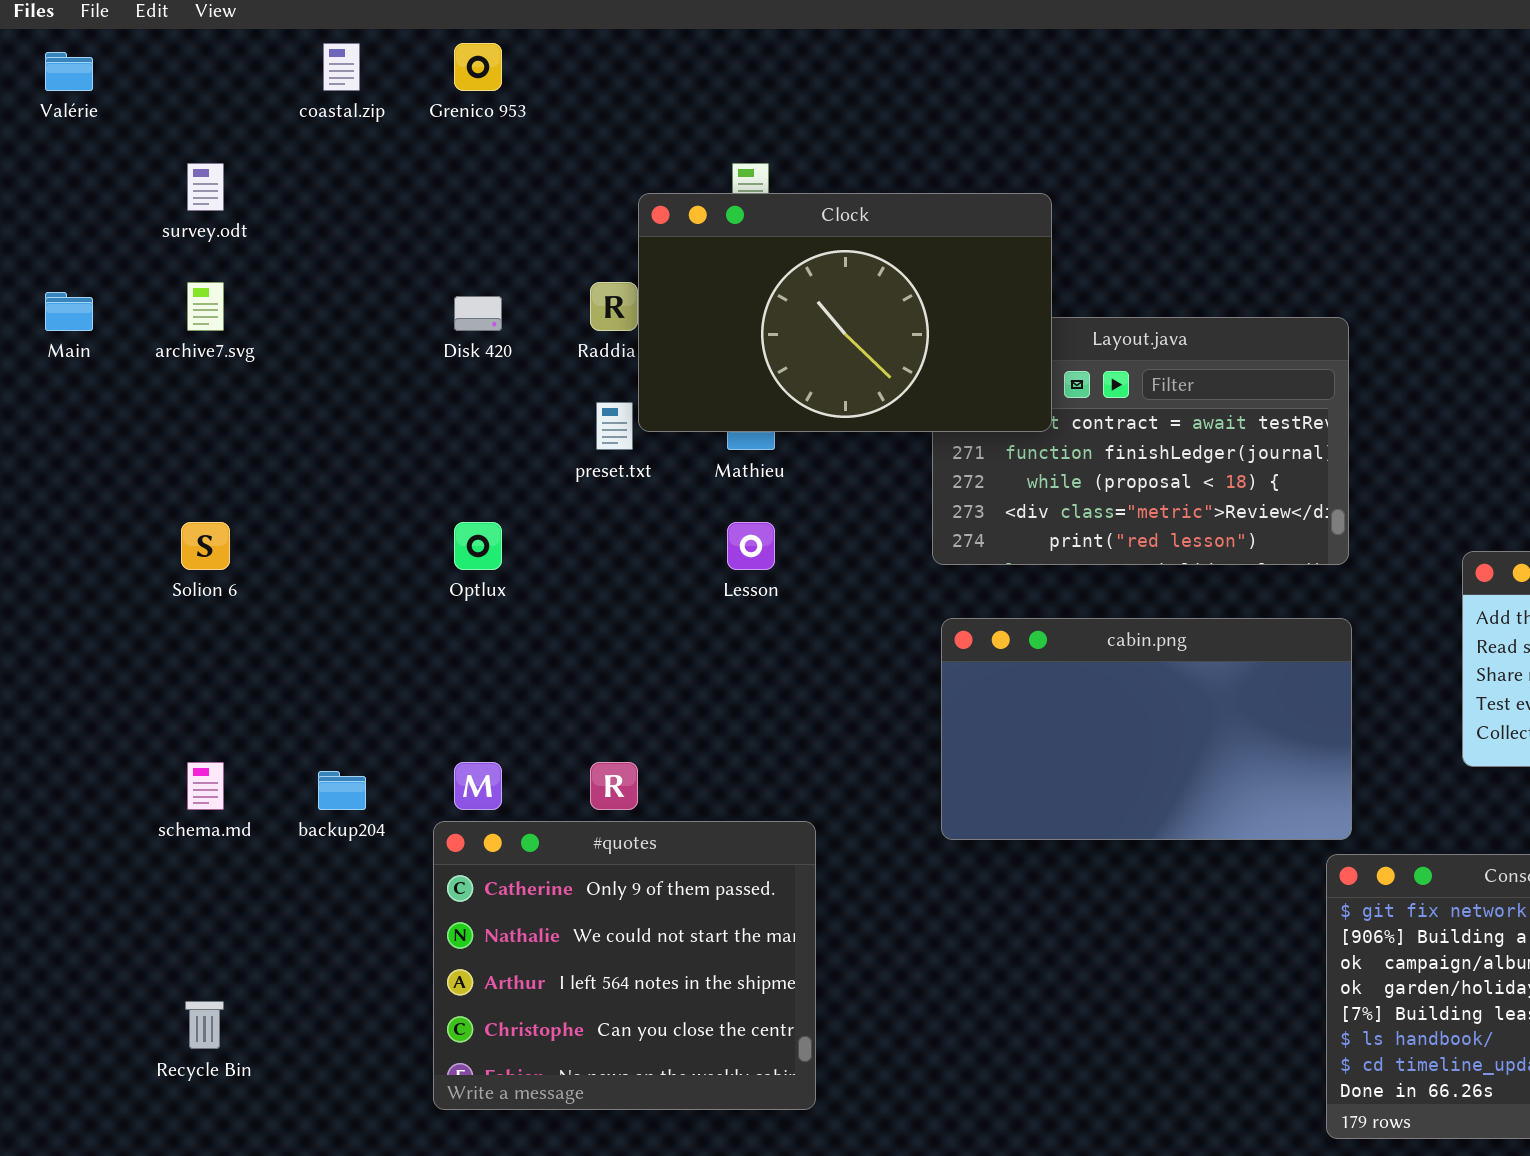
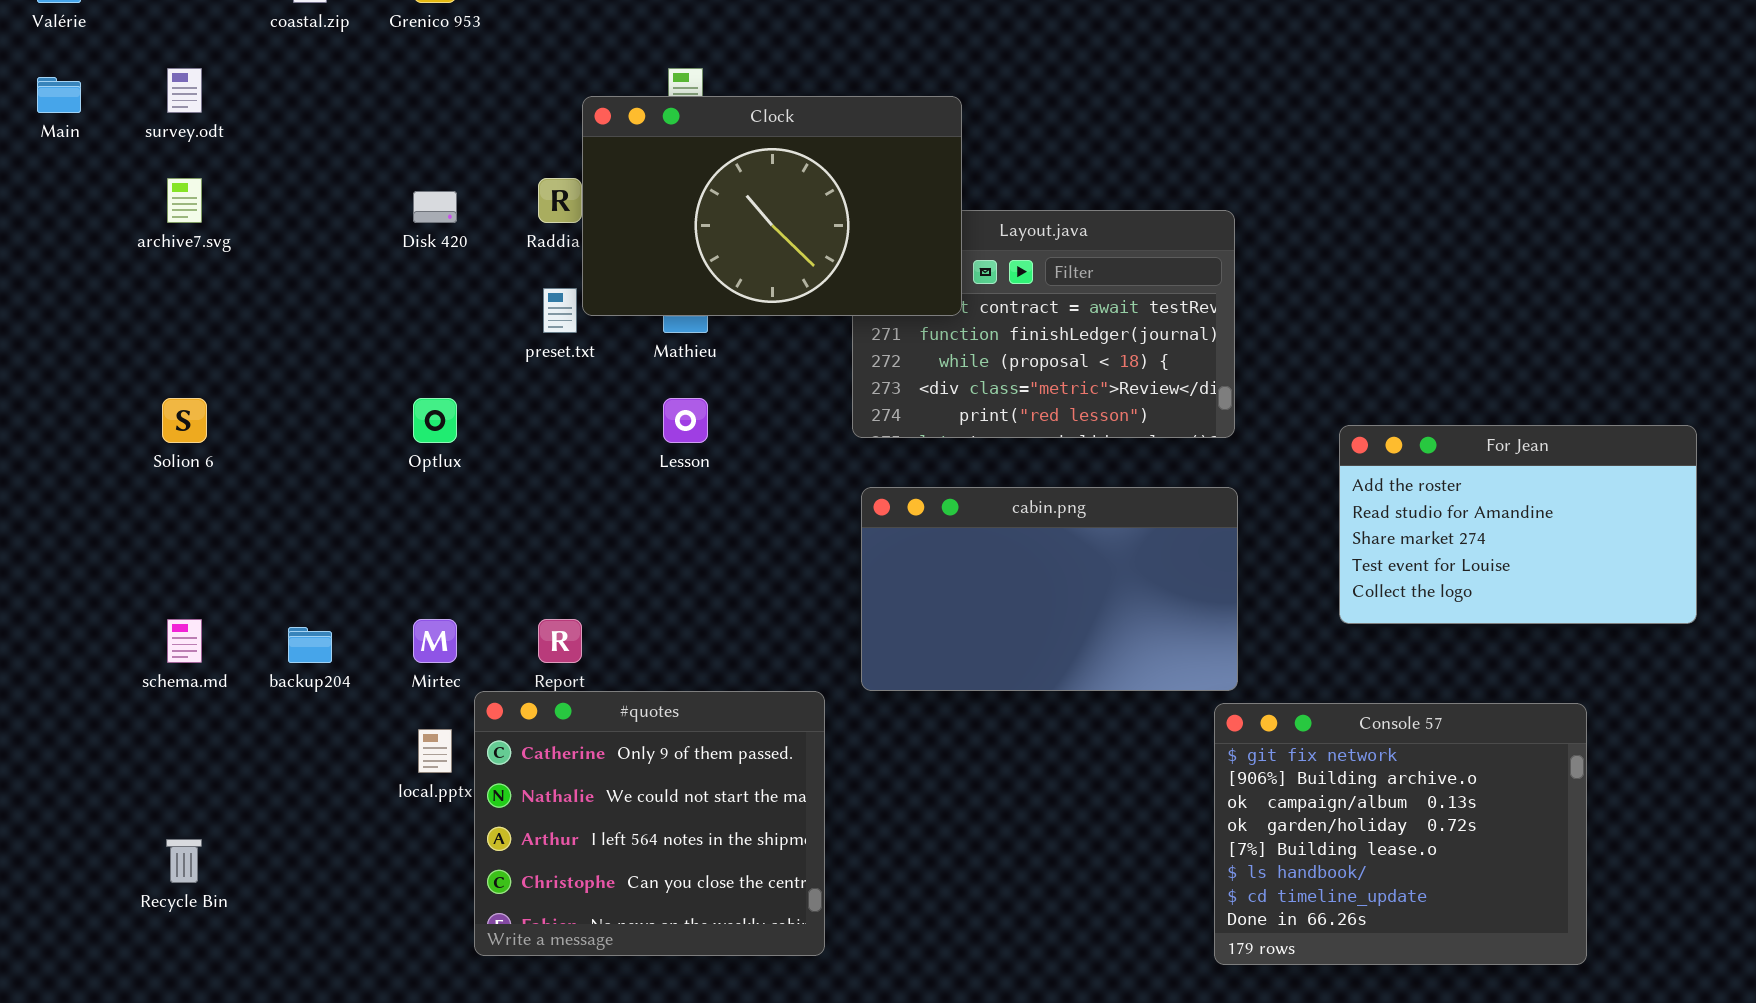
Main: [45,292,93,331] -> [37,77,81,113], moved
#quotes: [433,821,816,1110] -> [474,691,825,956], moved

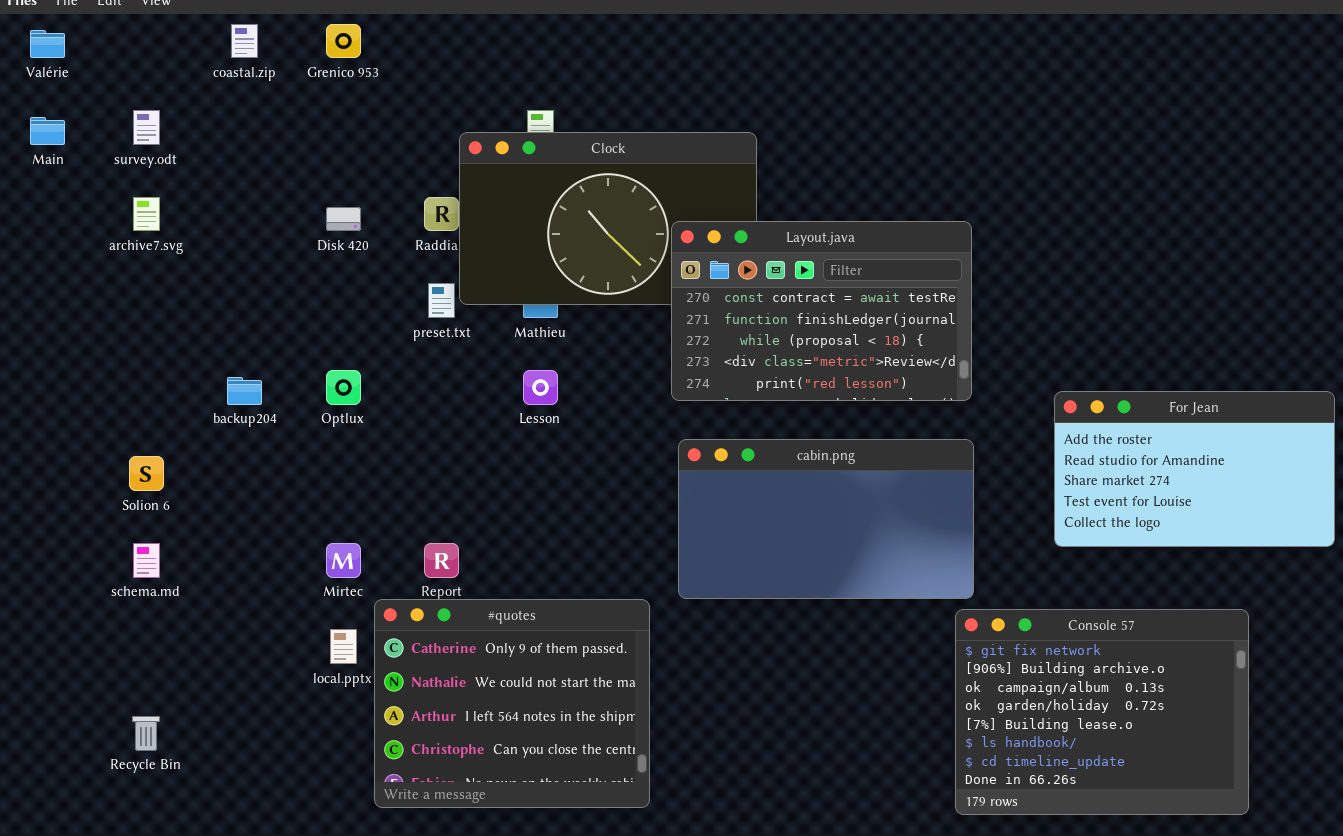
Layout.java: [852,210,1235,438] -> [671,221,972,401], raised
Solion 6: [162,398,207,443] -> [129,456,164,491], moved
backup204: [288,627,332,663] -> [227,377,262,405], moved

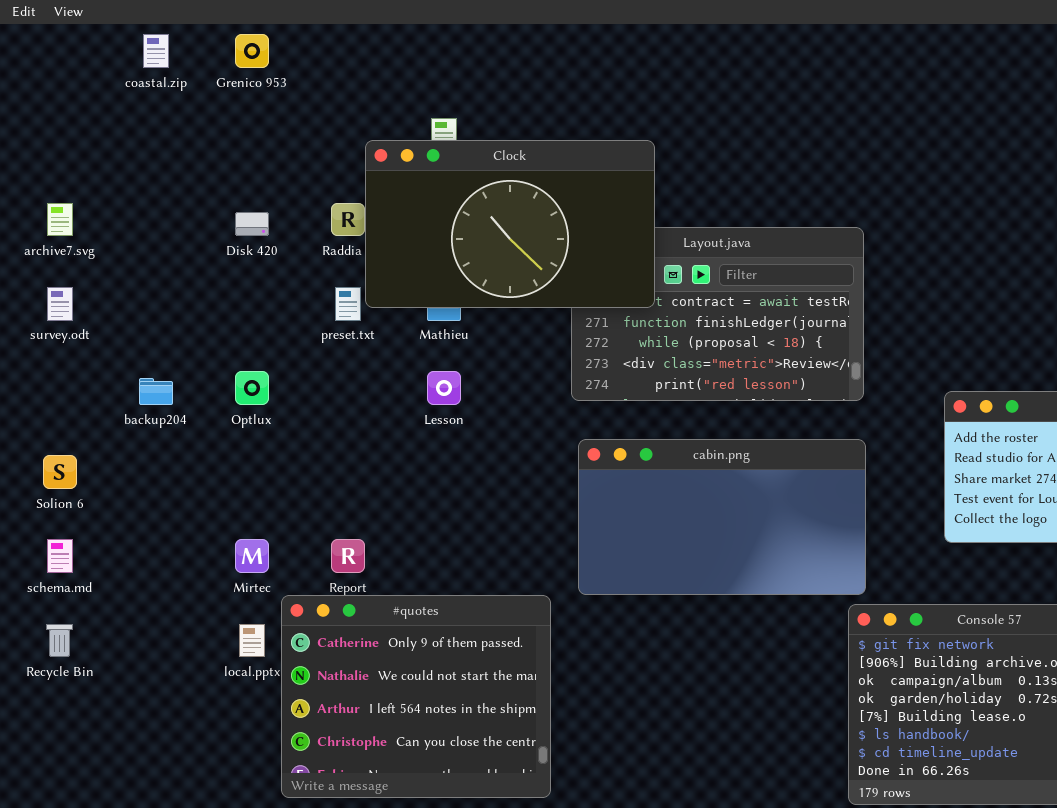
survey.odt: [133,110,160,145] -> [47,287,73,321], moved
Clock: [459,132,757,305] -> [365,140,655,308], raised
Recycle Bin: [132,716,160,751] -> [46,624,73,657], moved

